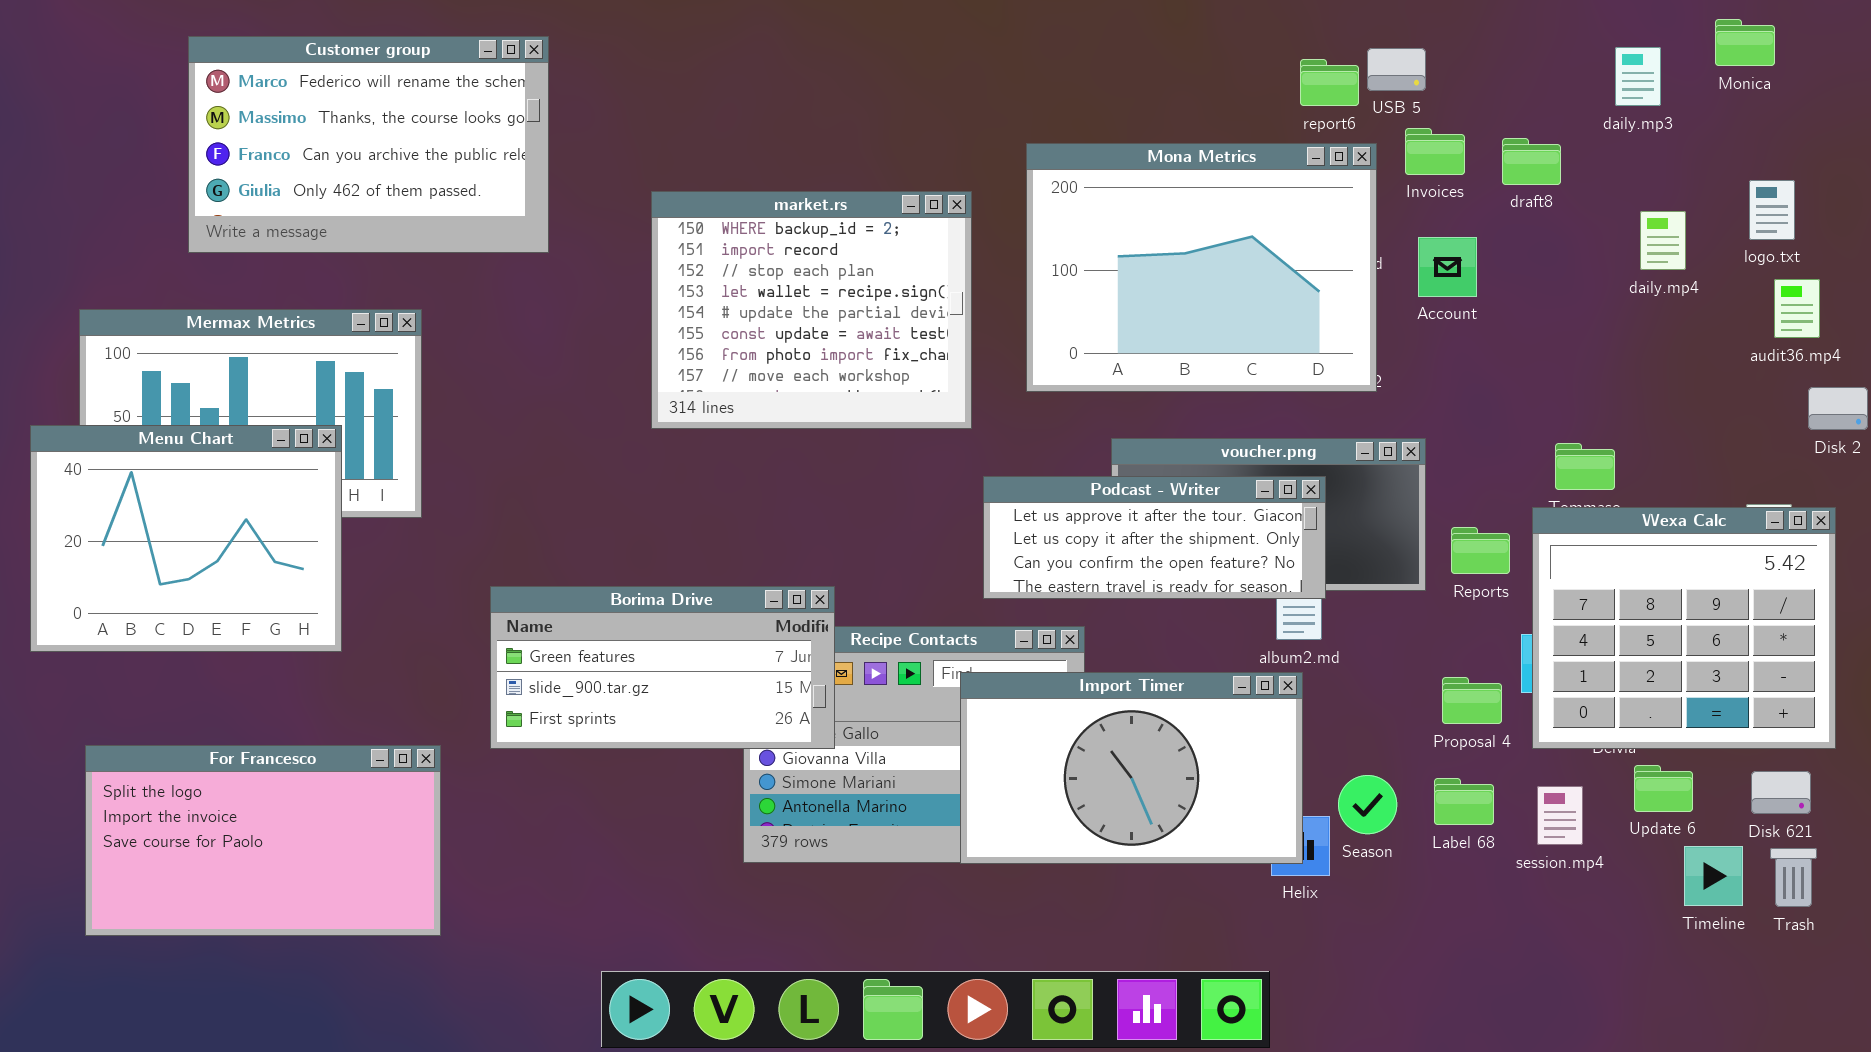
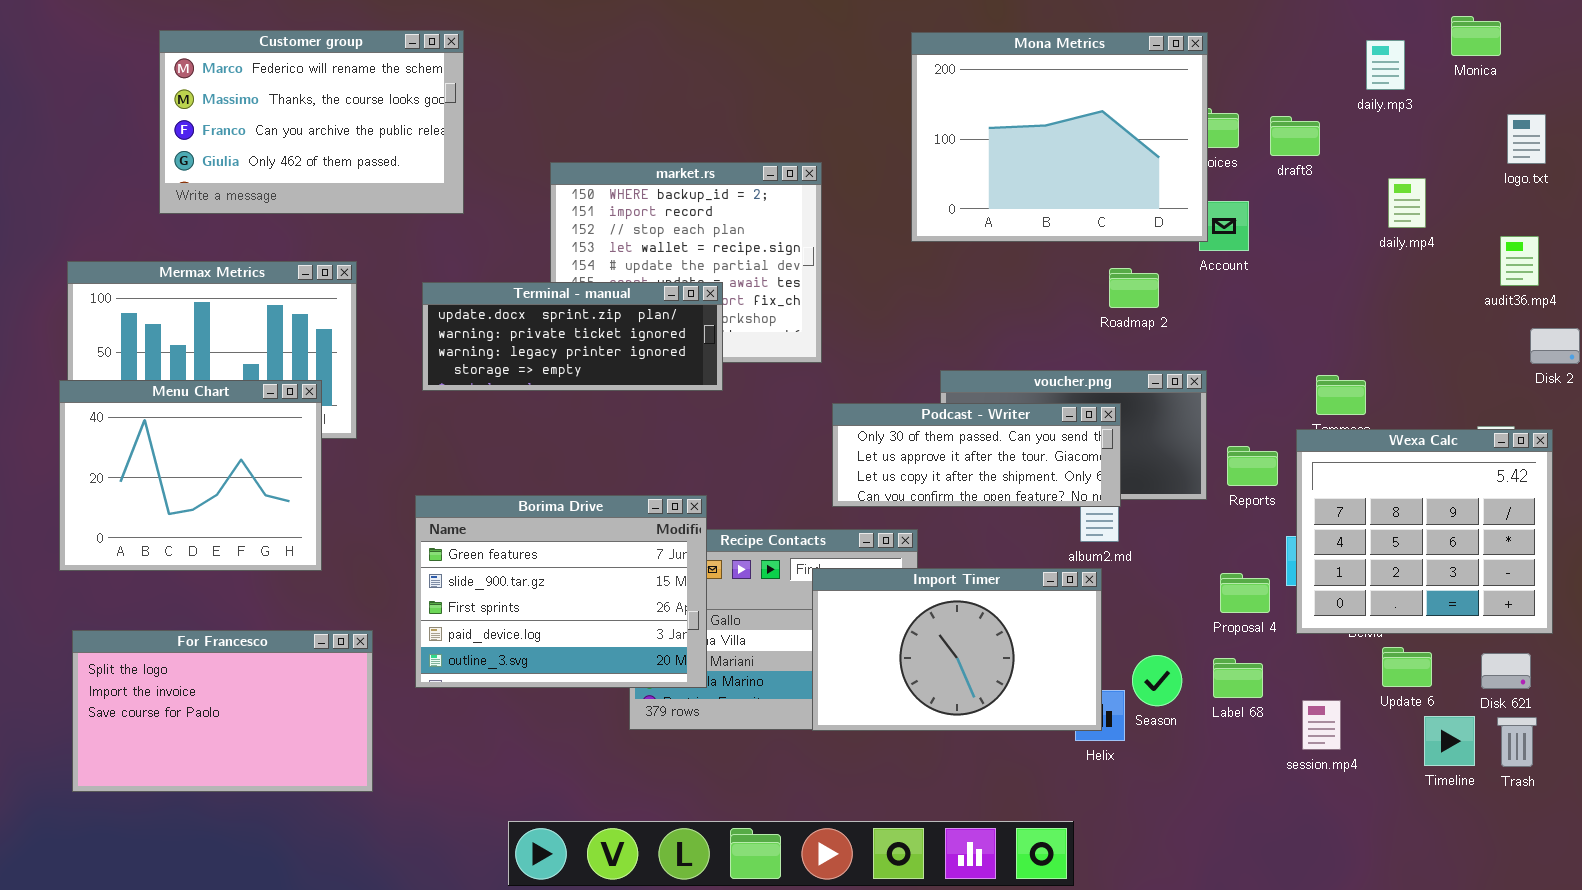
Mona Metrics: [1026,143,1377,392] -> [911,32,1208,242], moved
logo.txt: [1749,180,1795,240] -> [1507,114,1546,164], moved
Terminal - manual: none -> [422,282,723,391], opened
Menu Chart: [30,425,342,652] -> [59,380,322,571], moved
Podcast - Writer: [983,476,1326,599] -> [832,403,1121,507], scrolled up 1 row
Borima Drive: [490,586,835,749] -> [415,495,707,688], resized
session.mp4: [1537,786,1583,845] -> [1302,700,1341,750], moved

